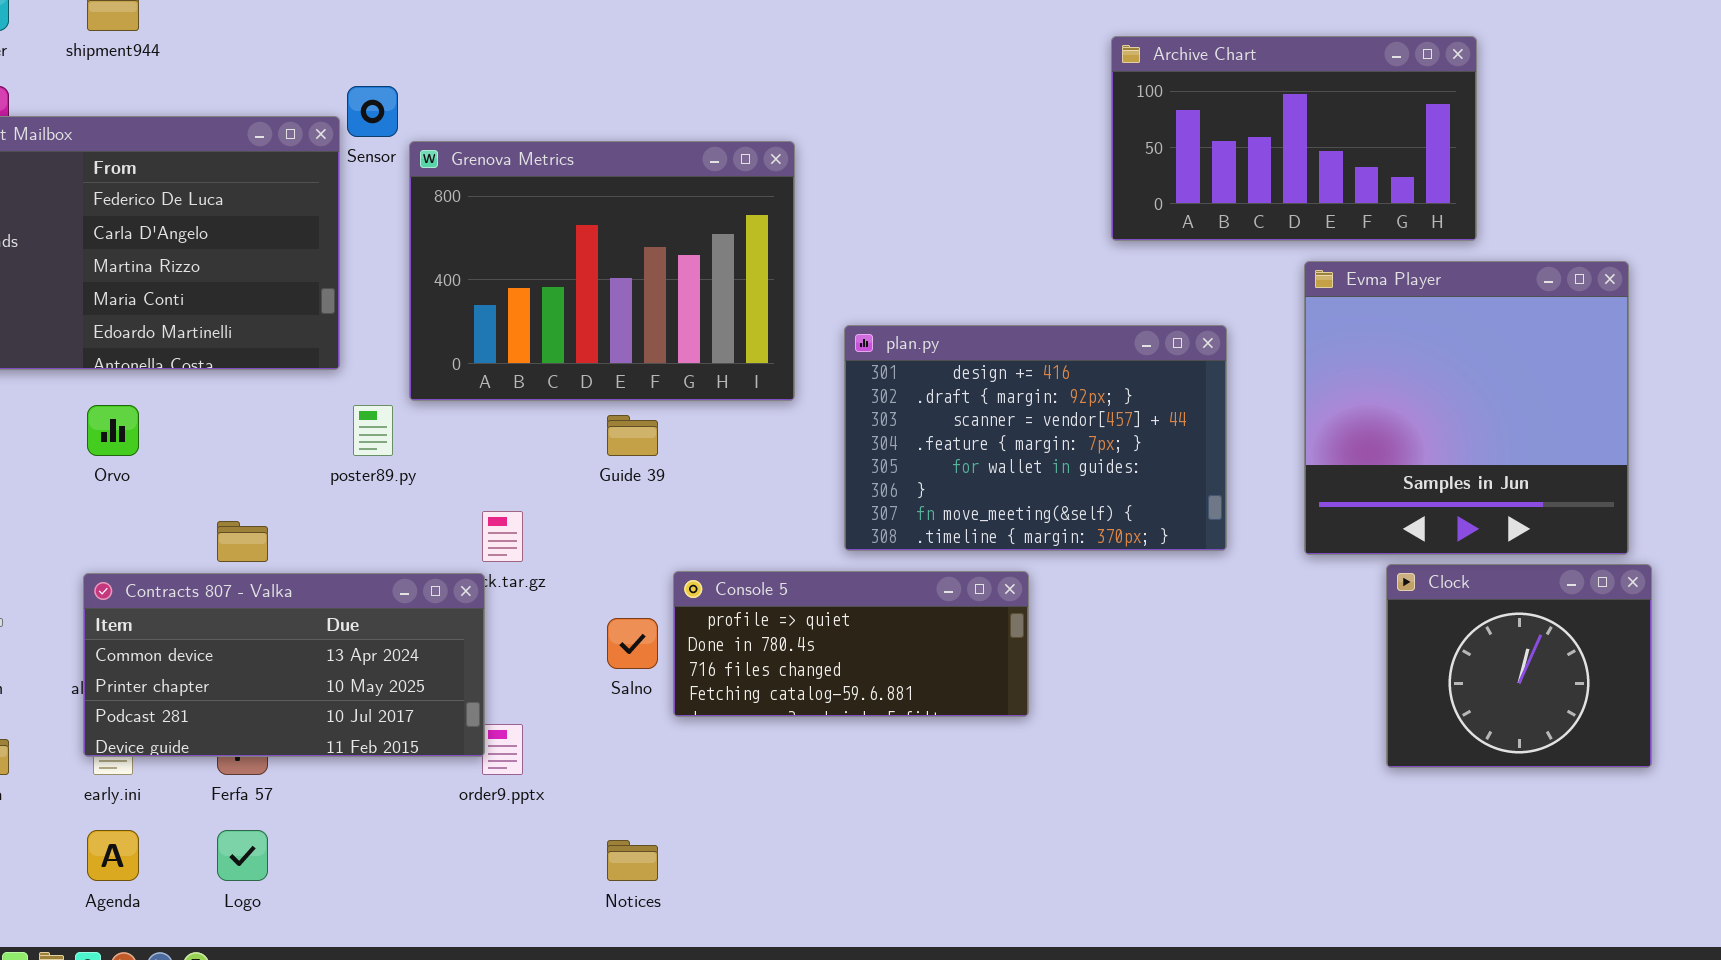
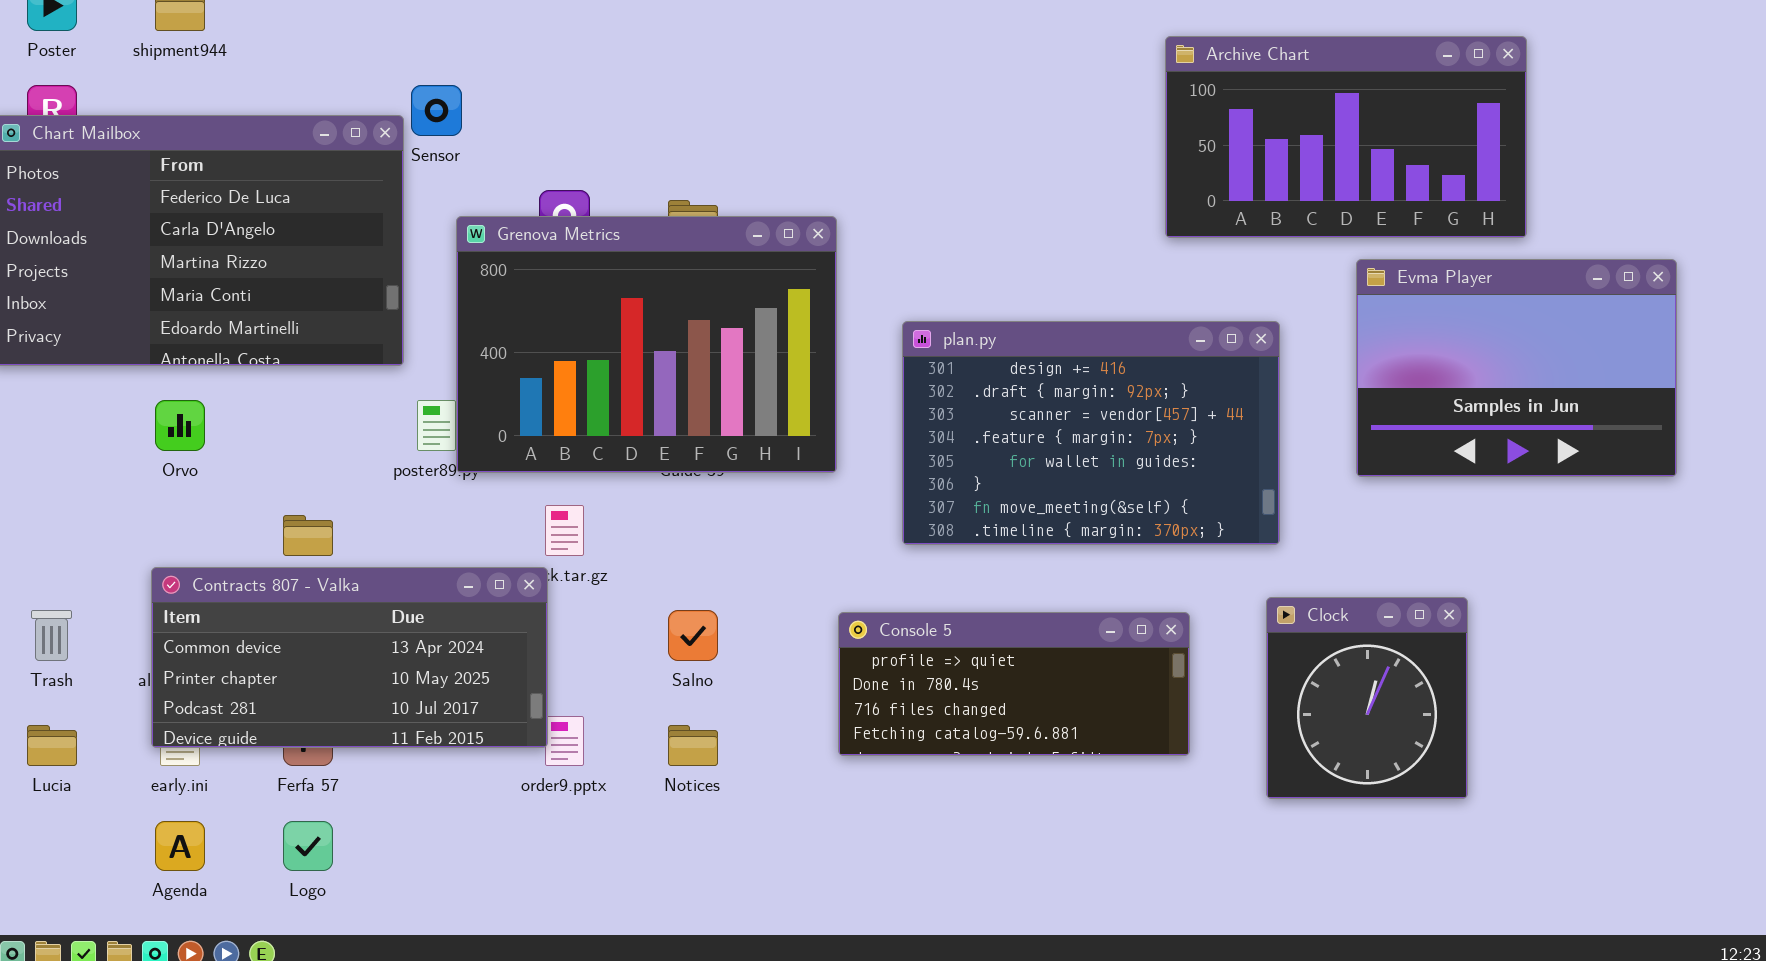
Grenova Metrics: [409,141,795,401] -> [456,216,837,473], moved
Evma Player: [1304,261,1629,555] -> [1356,259,1677,477], resized
Clock: [1386,564,1652,768] -> [1266,597,1468,799], moved, resized
Console 5: [673,571,1029,717] -> [838,612,1190,756], moved
Notices: [607,840,658,881] -> [668,725,718,766], moved

